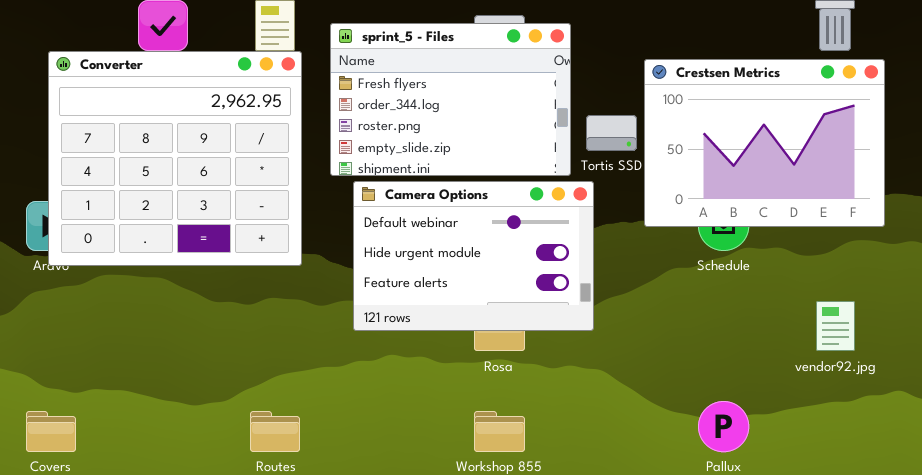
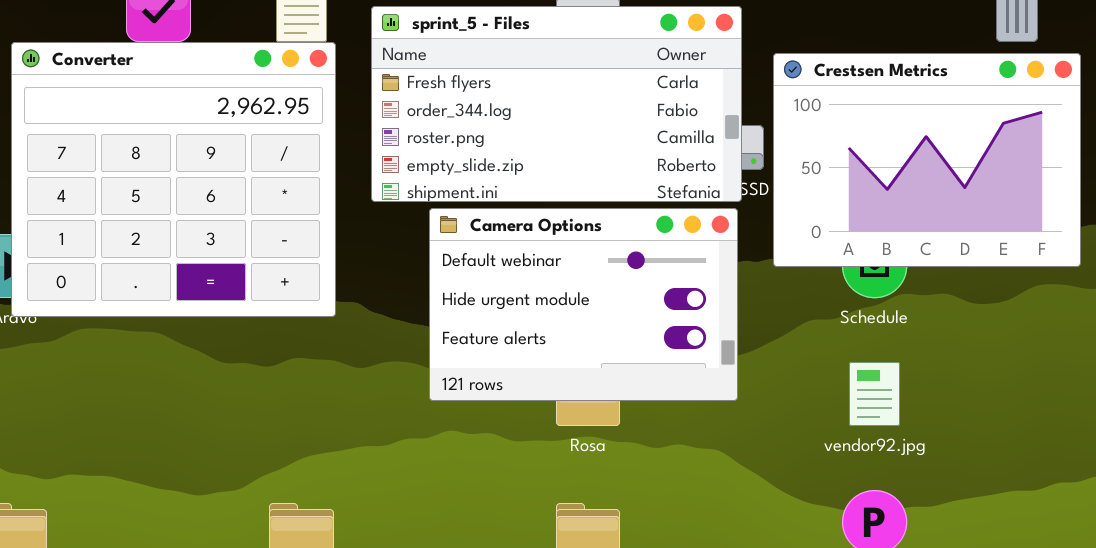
sprint_5 - Files: [330,23,571,176] -> [371,6,742,202], resized
Camera Options: [353,181,594,331] -> [429,208,738,401], moved
vendor92.jpg: [816,301,855,351] -> [849,362,900,426], moved

